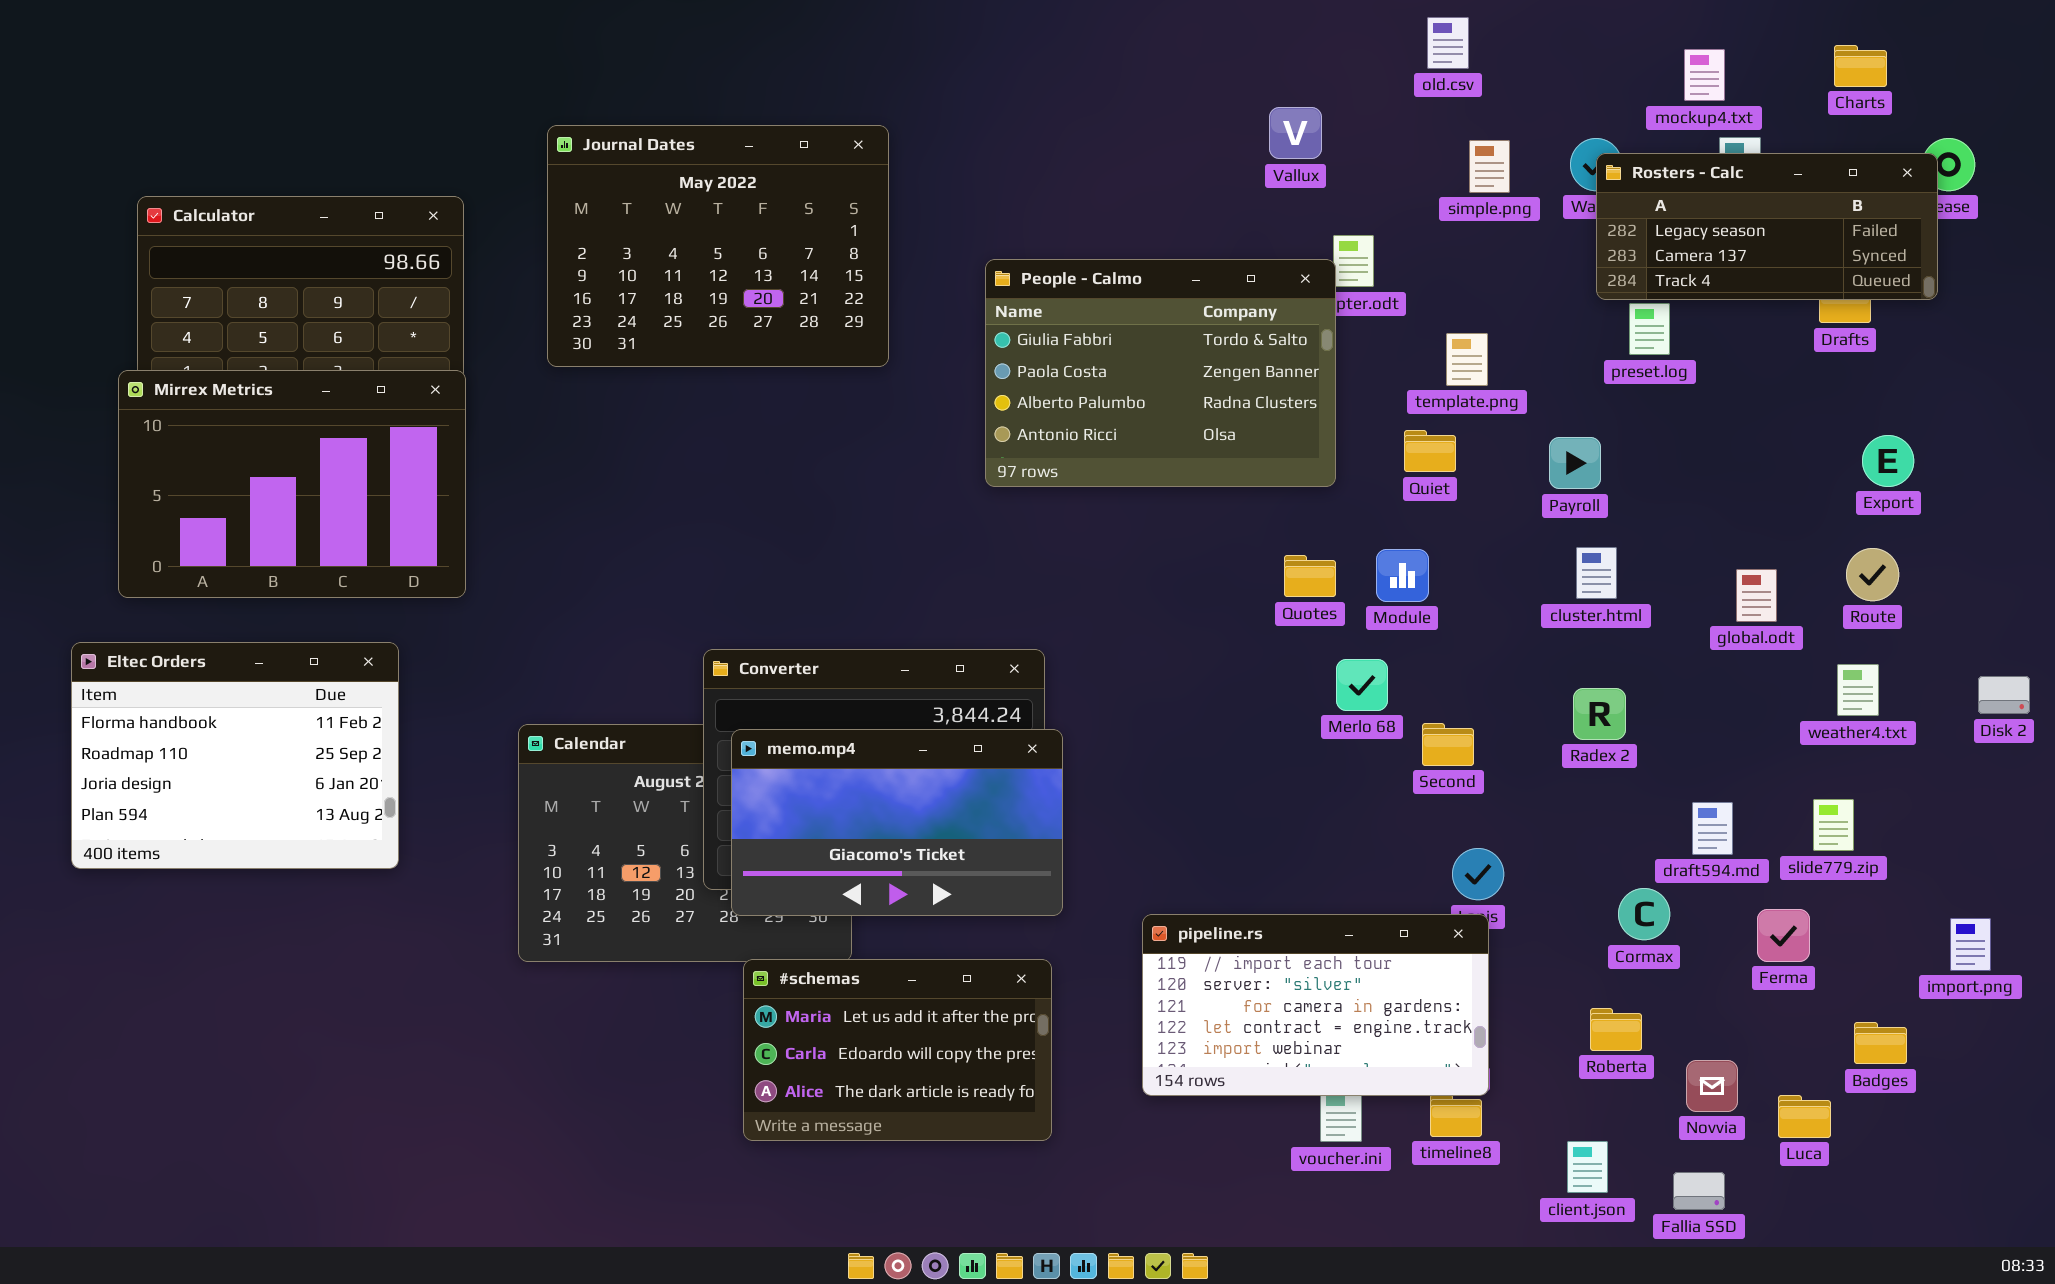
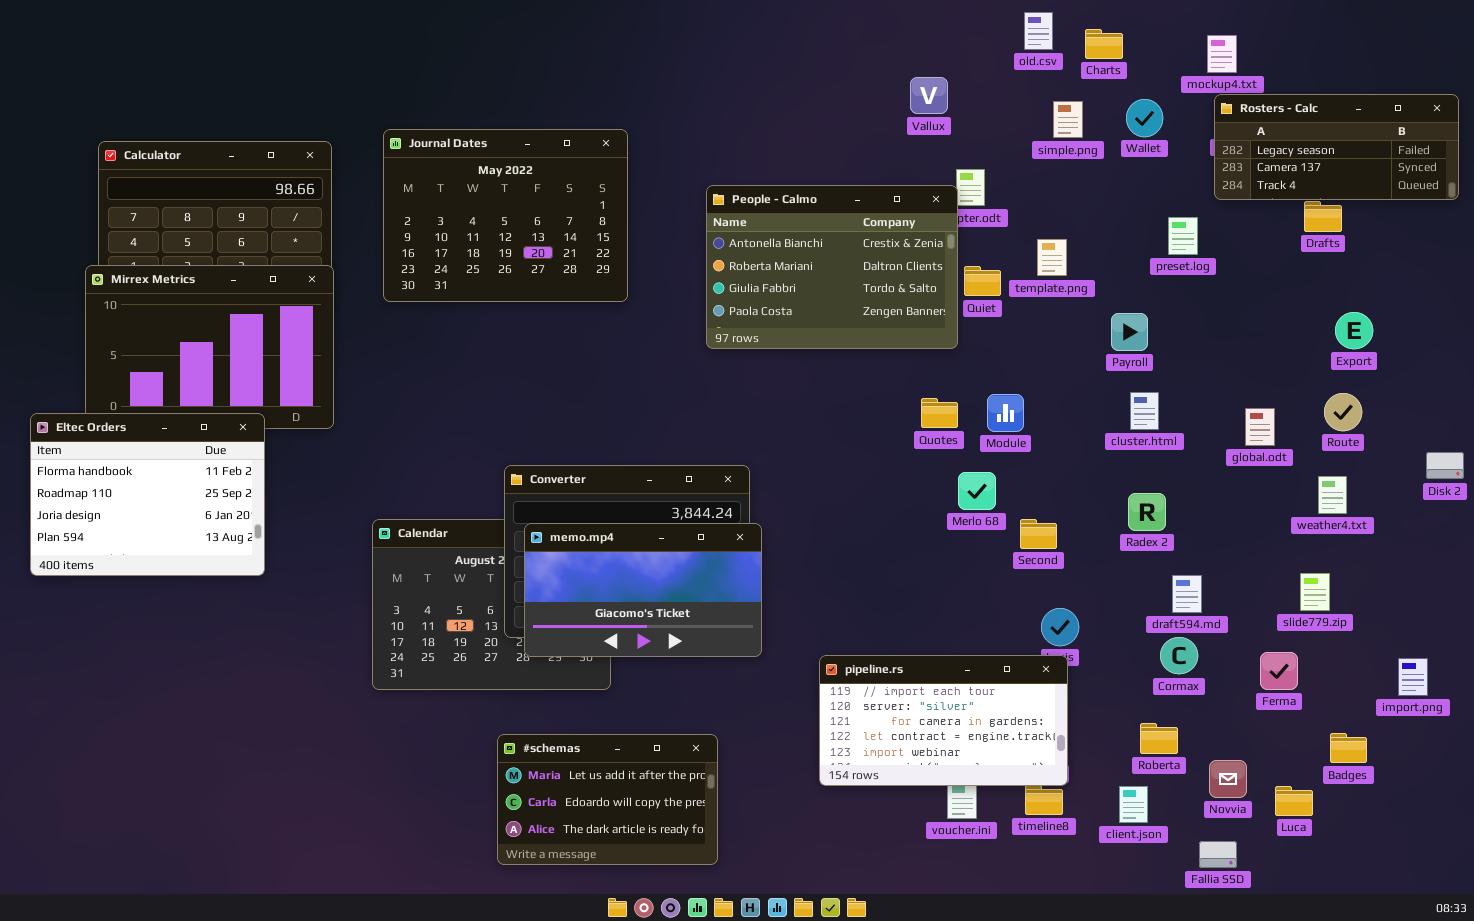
Charts: [1834,45,1887,87] -> [1085,29,1123,59], moved
Journal Dates: [547,125,889,367] -> [383,129,628,302], moved
Rosters - Calc: [1596,153,1938,300] -> [1214,94,1459,200], moved
People - Calmo: [985,259,1336,487] -> [706,185,958,349], scrolled up 2 rows
Quiet: [1404,430,1456,472] -> [964,266,1001,296], moved
Eltec Orders: [71,642,399,869] -> [30,413,265,576], moved
Disk 2: [1978,676,2030,714] -> [1426,452,1464,479], moved
draft594.md: [1692,802,1733,855] -> [1172,575,1202,613], moved
#schemas: [743,959,1052,1141] -> [497,734,718,865], moved
client.json: [1567,1141,1608,1193] -> [1119,786,1148,823], moved

